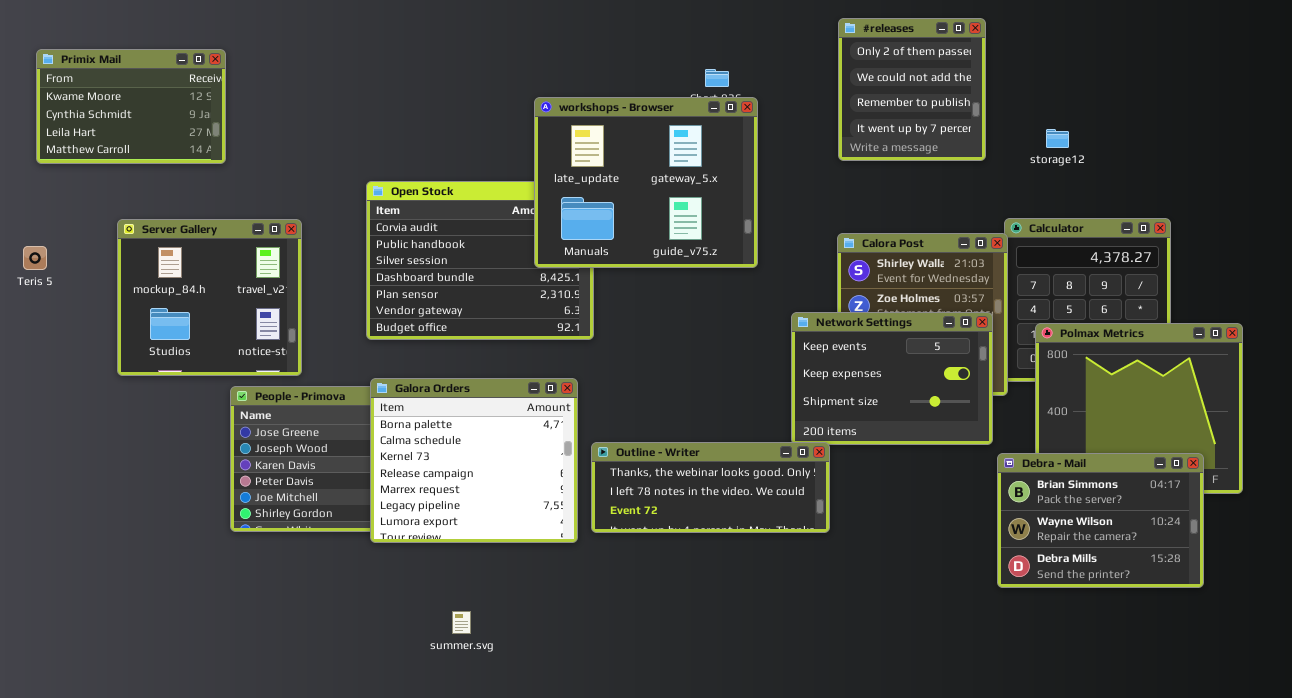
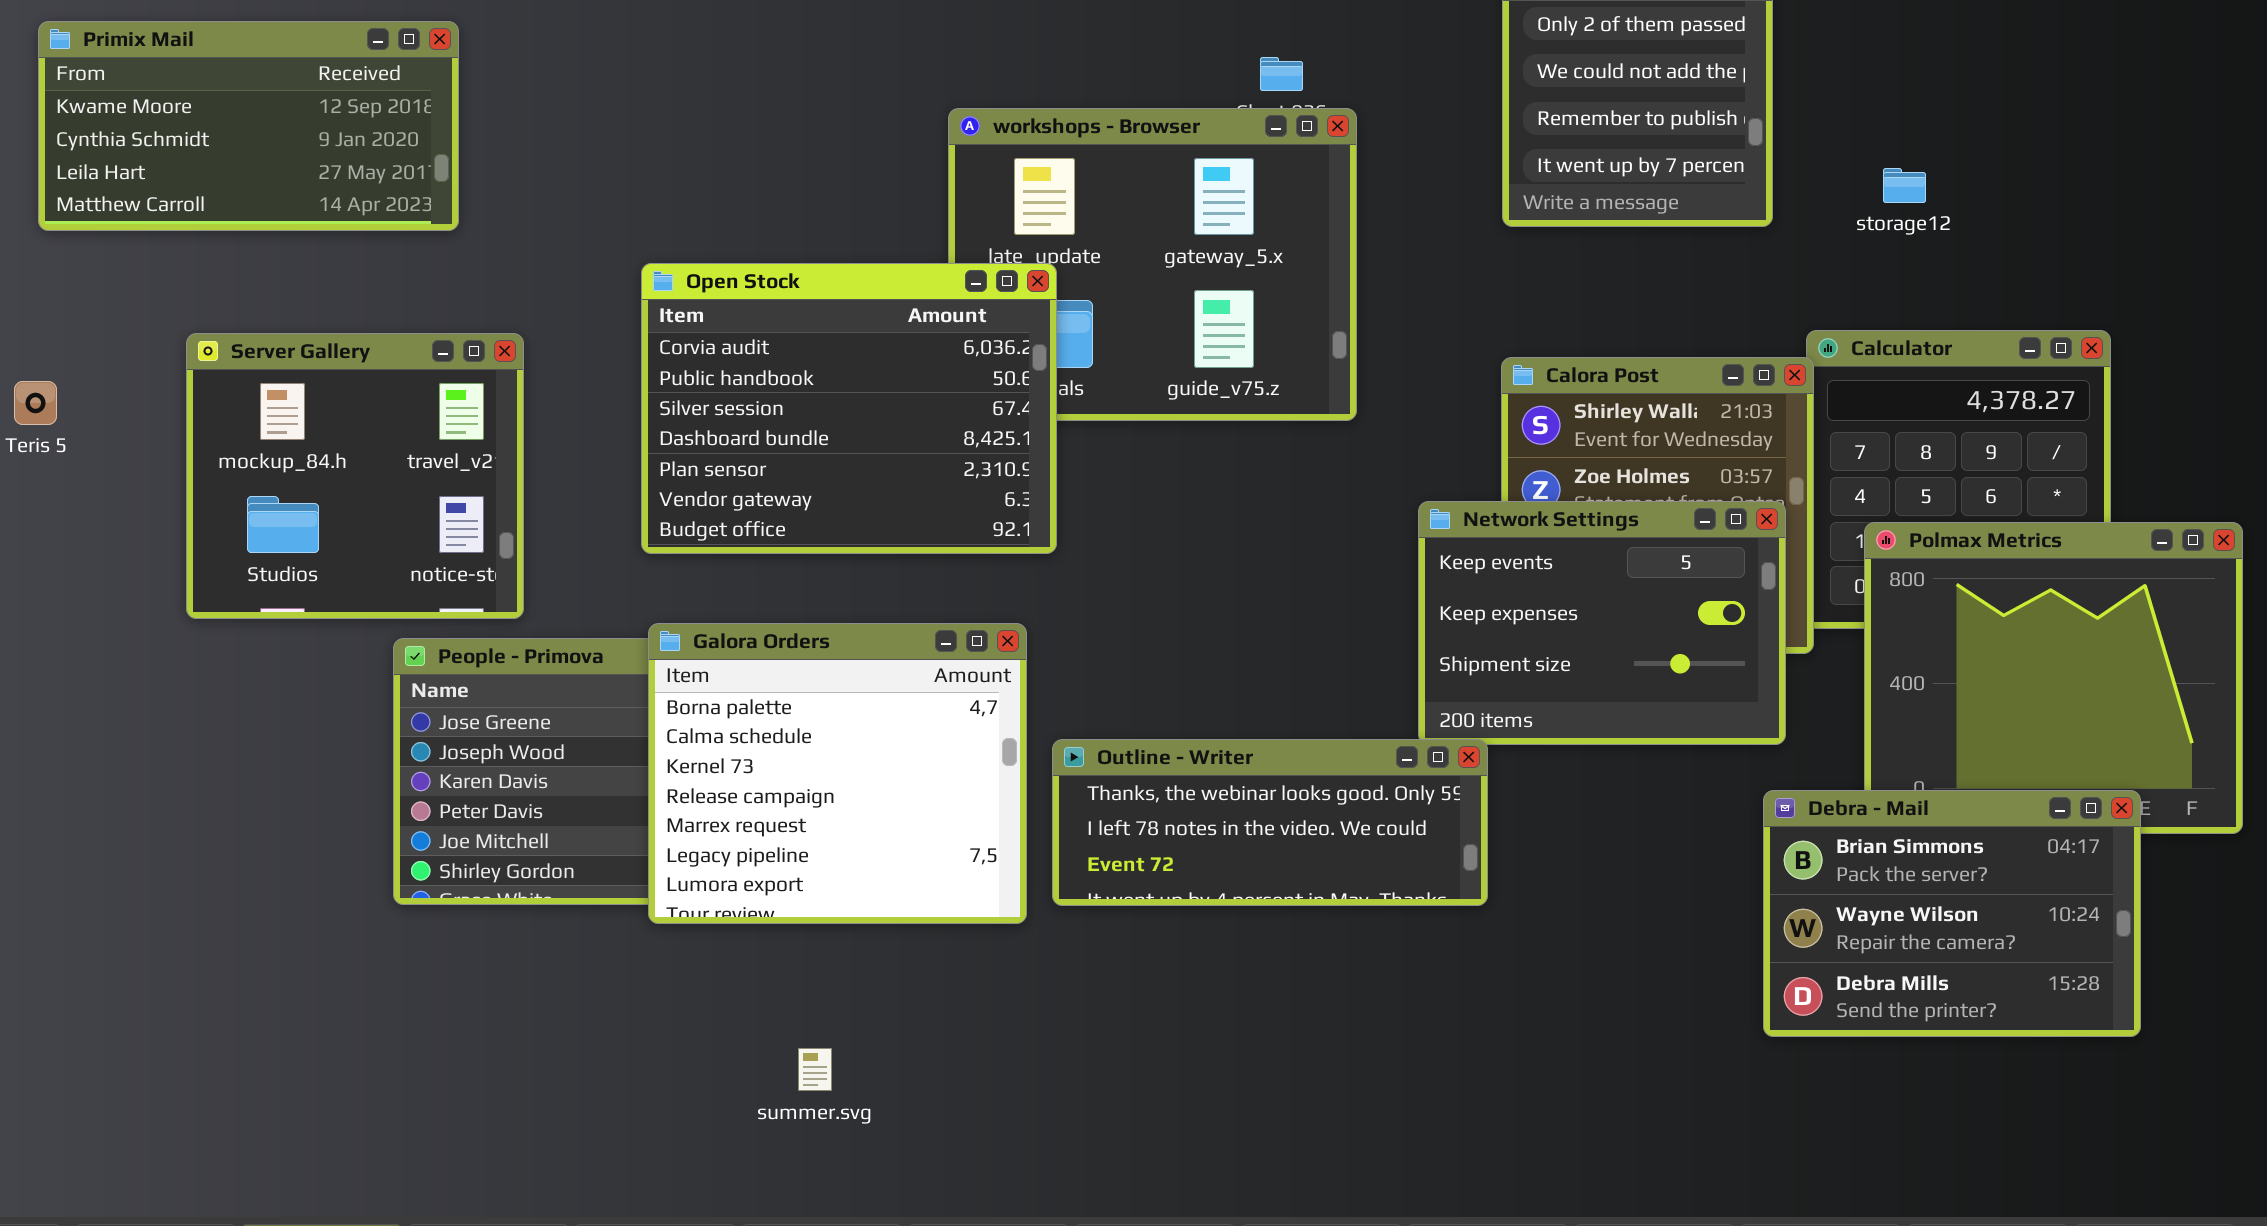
Primix Mail: [36,49,226,164] -> [38,21,459,231], resized
Open Stock: [366,181,594,340] -> [641,263,1057,554], raised
Debra - Mail: [997,453,1204,588] -> [1763,790,2141,1037], moved

